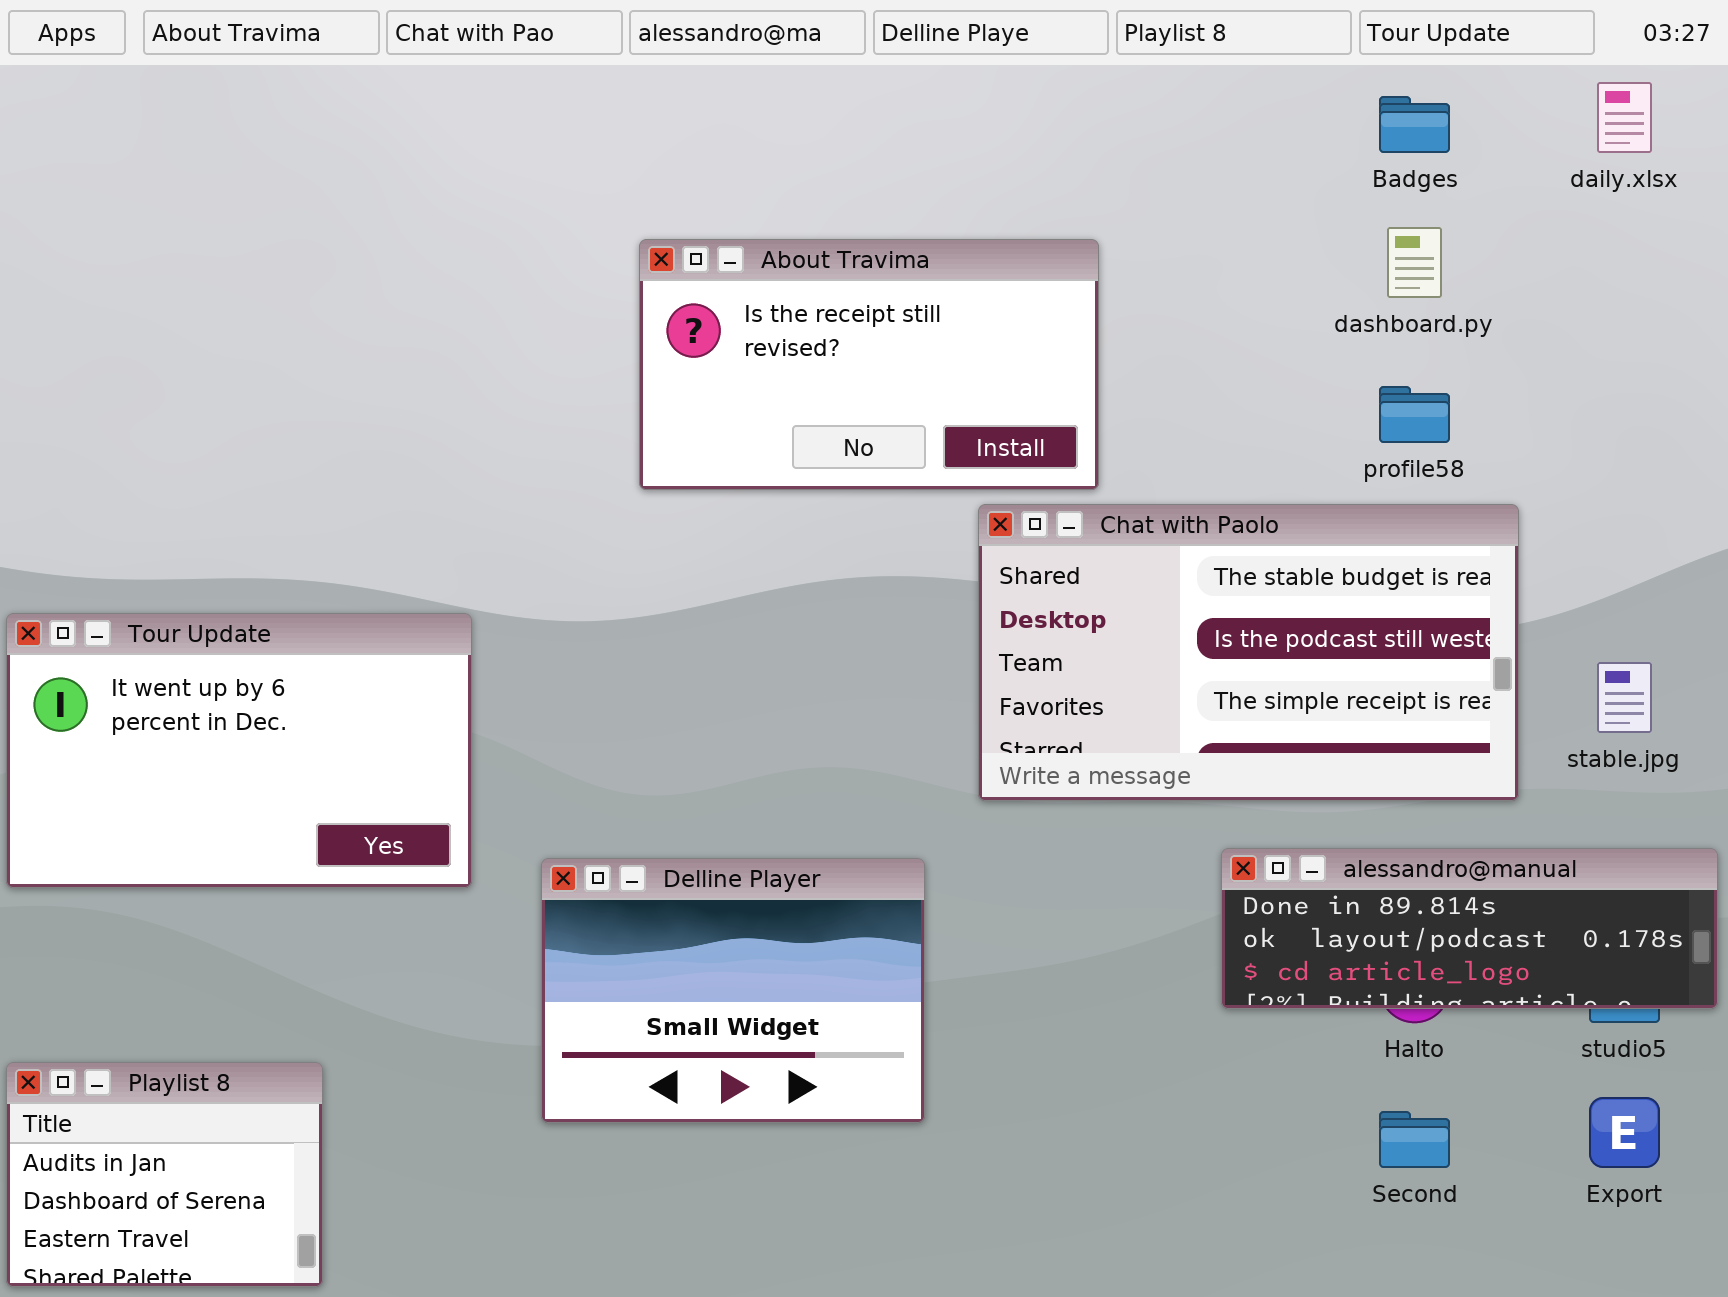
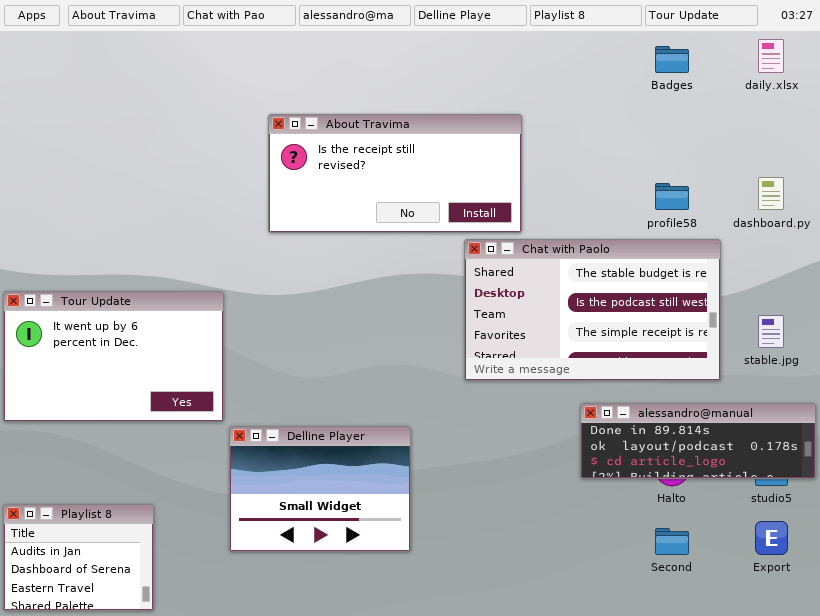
dashboard.py: [1387,227,1442,298] -> [758,177,784,210], moved
About Travima: [639,239,1099,490] -> [268,114,522,233], resized
Delline Player: [541,858,925,1123] -> [229,426,411,552], moved

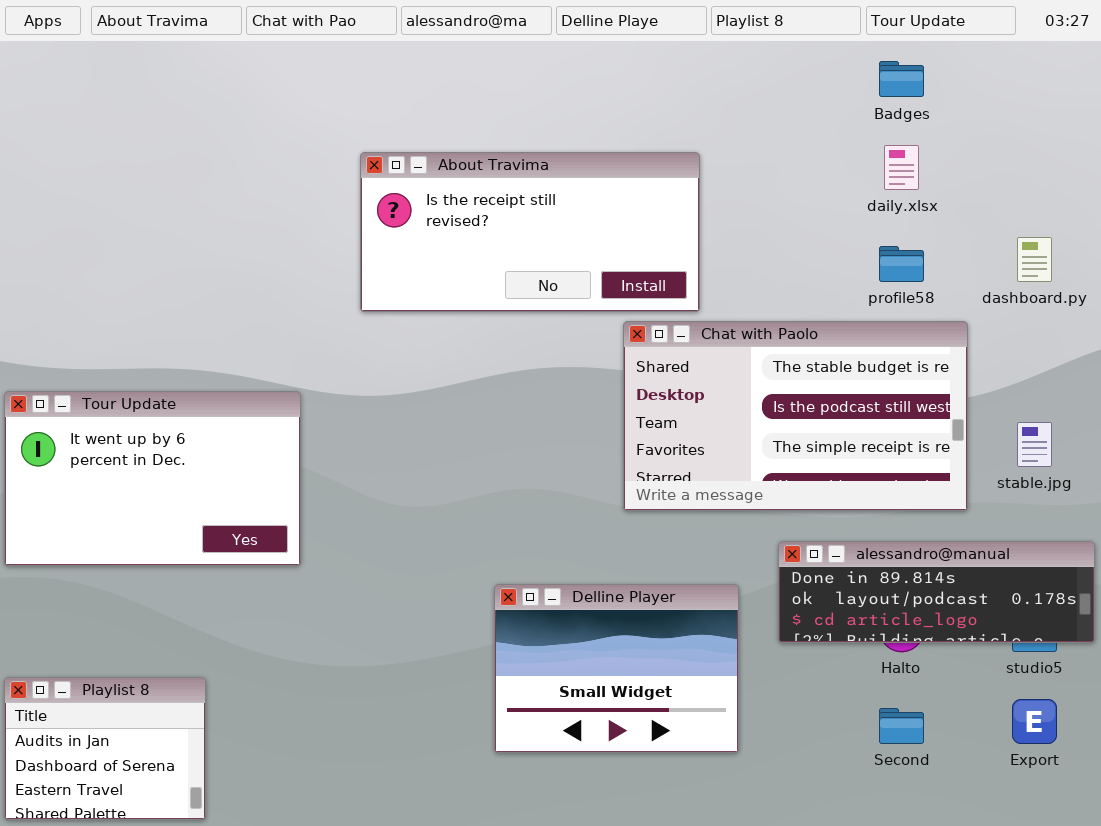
daily.xlsx: [758,39,784,73] -> [884,145,919,190], moved
Delline Player: [229,426,411,552] -> [494,584,739,753], moved

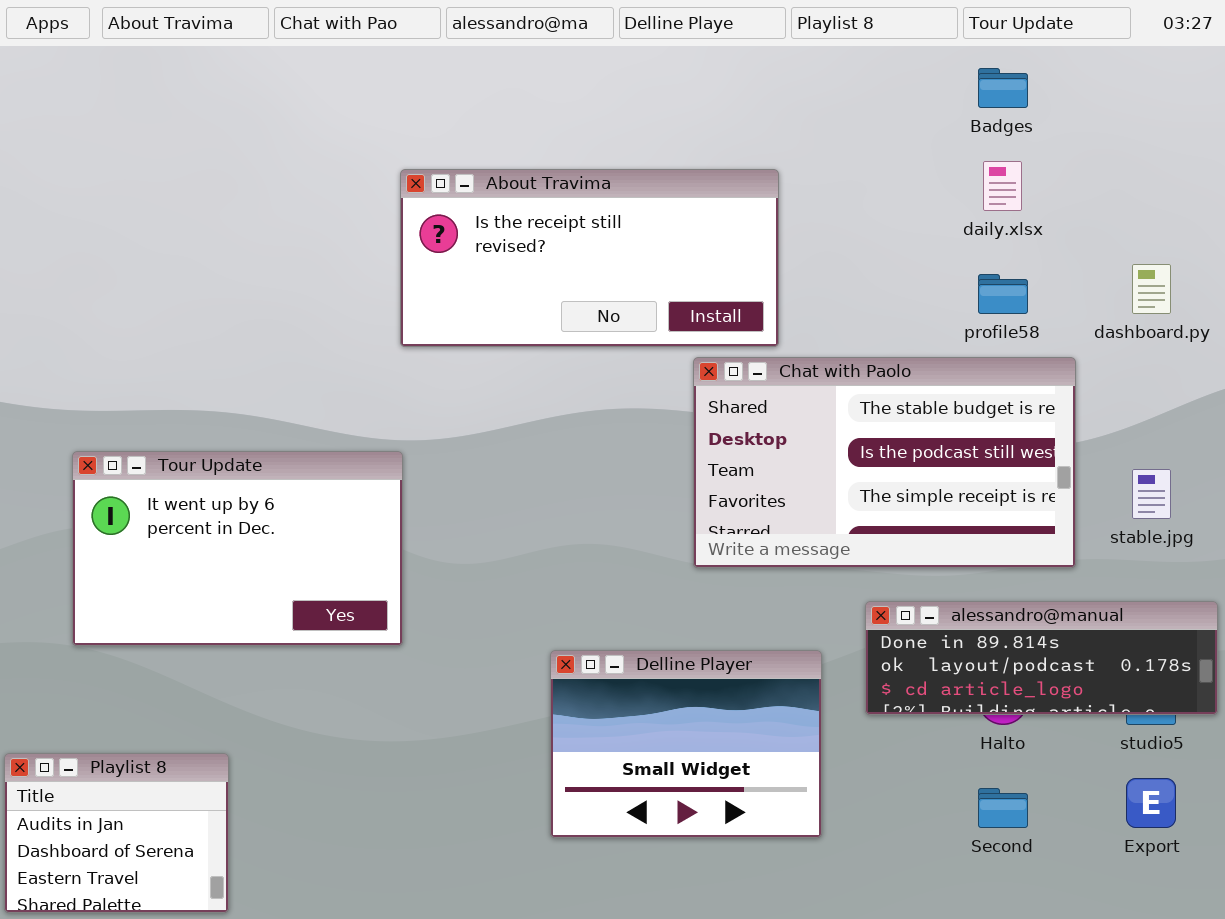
Tour Update: [4,391,301,566] -> [72,451,403,646], moved

